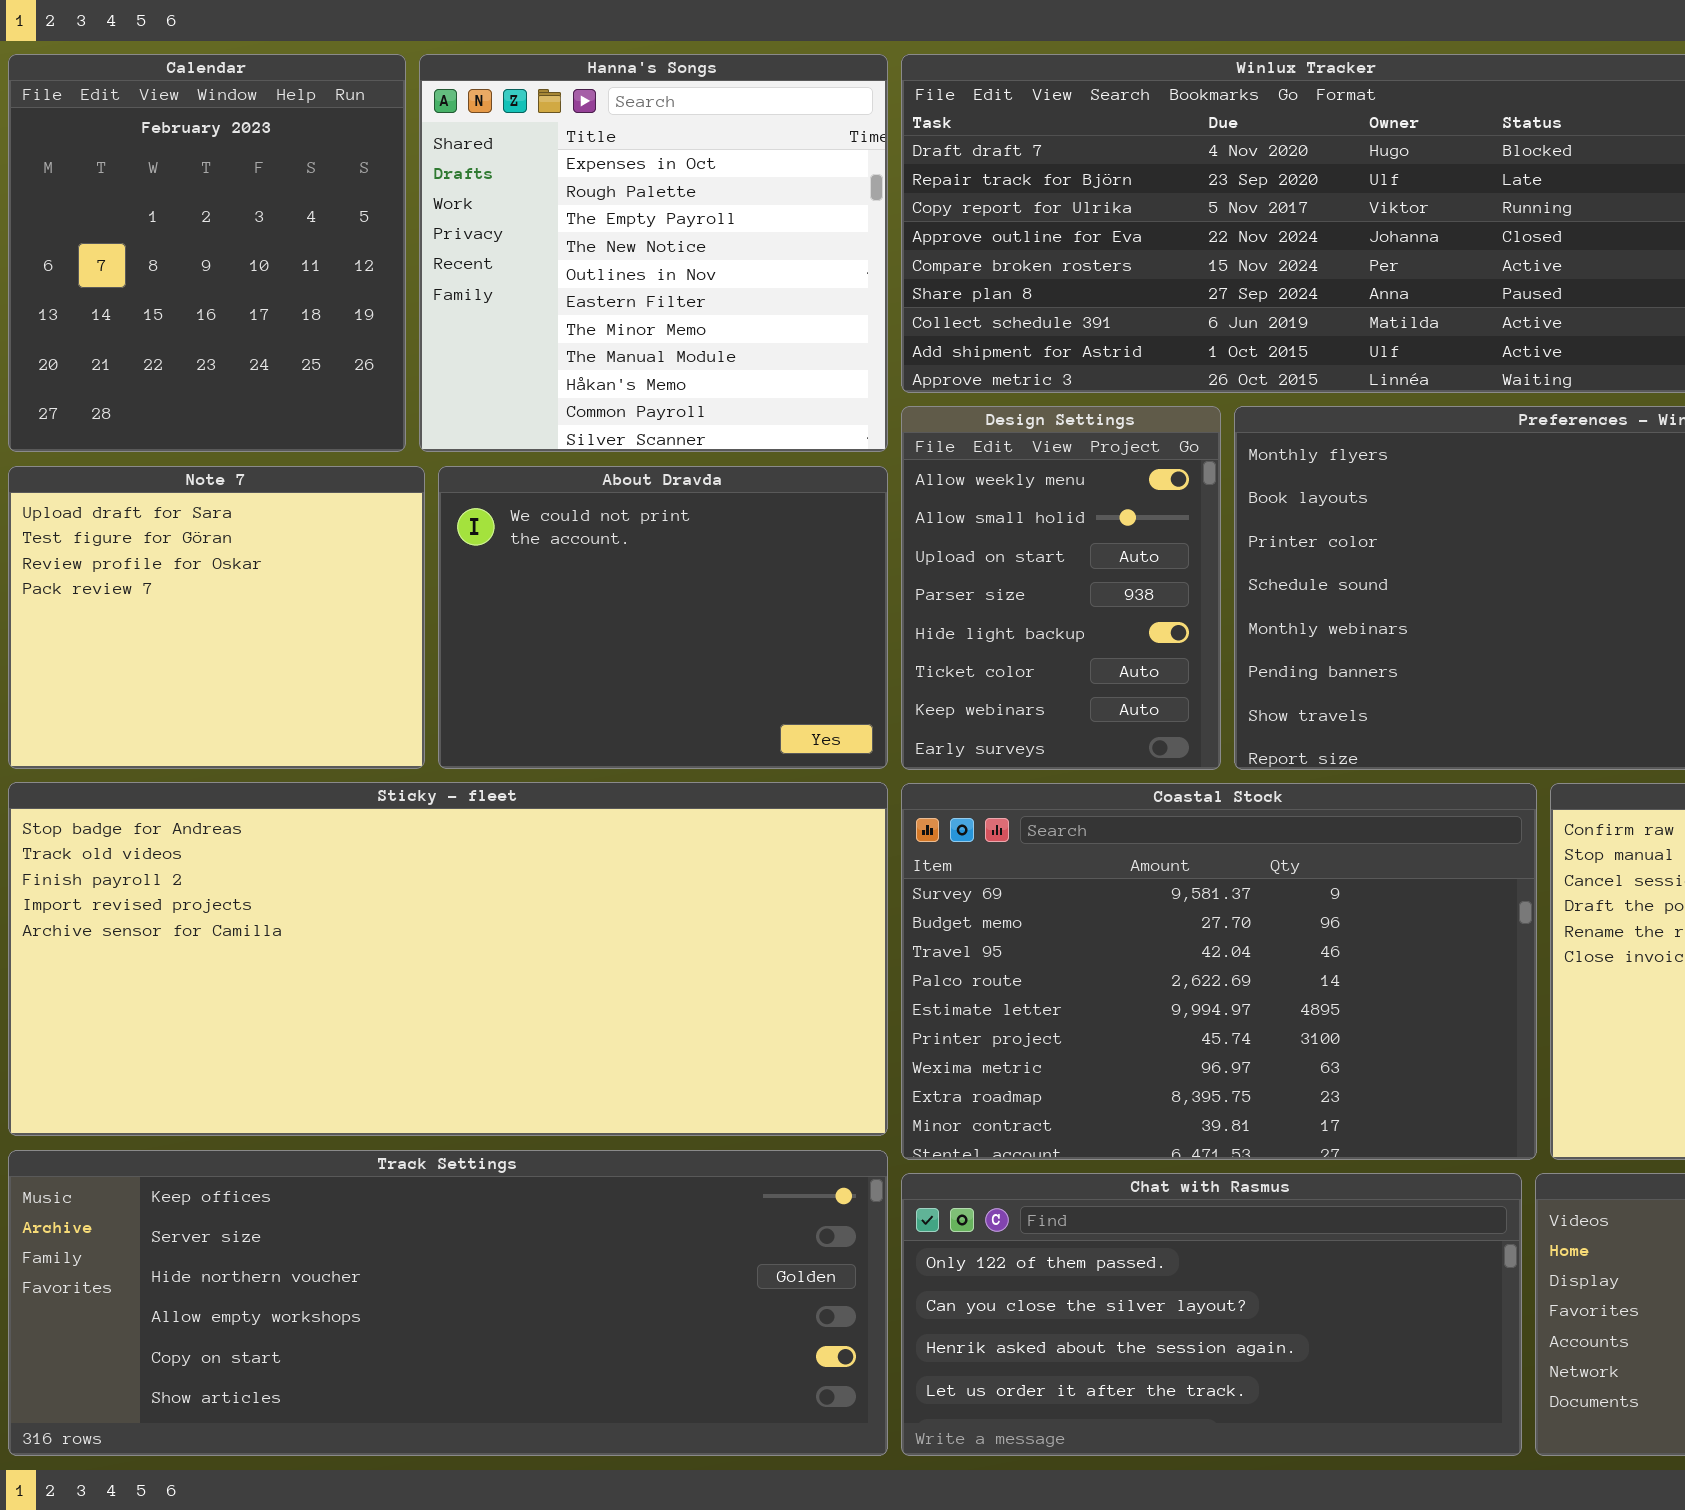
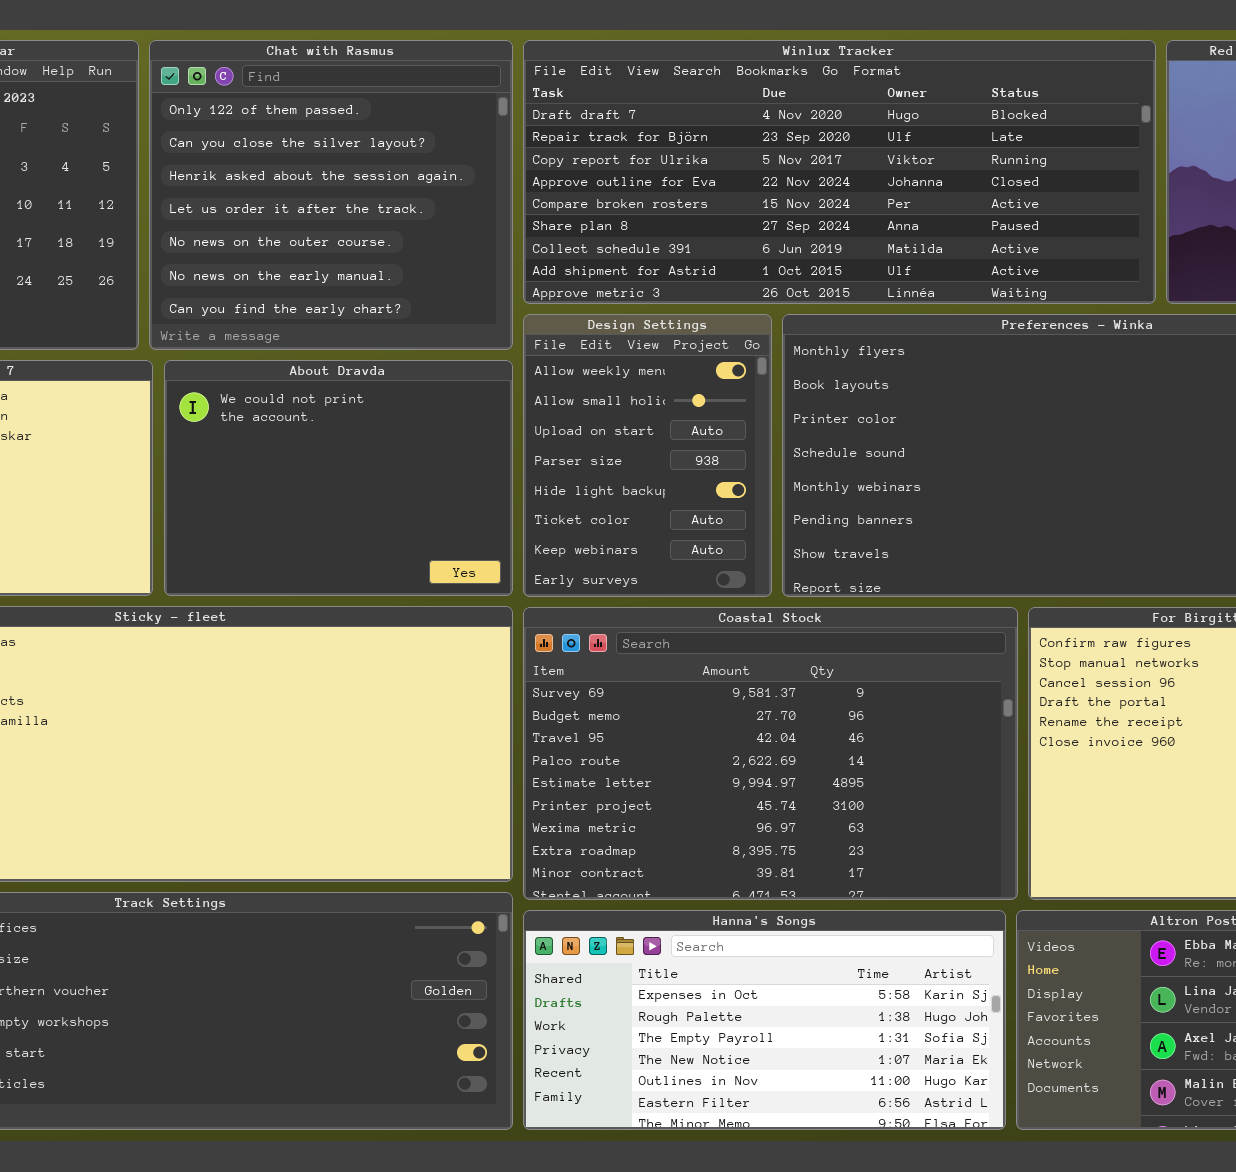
Hanna's Songs: [419,54,888,452] -> [523,910,1006,1130], moved, resized
Chat with Rasmus: [901,1173,1522,1456] -> [149,40,513,350], moved, resized

